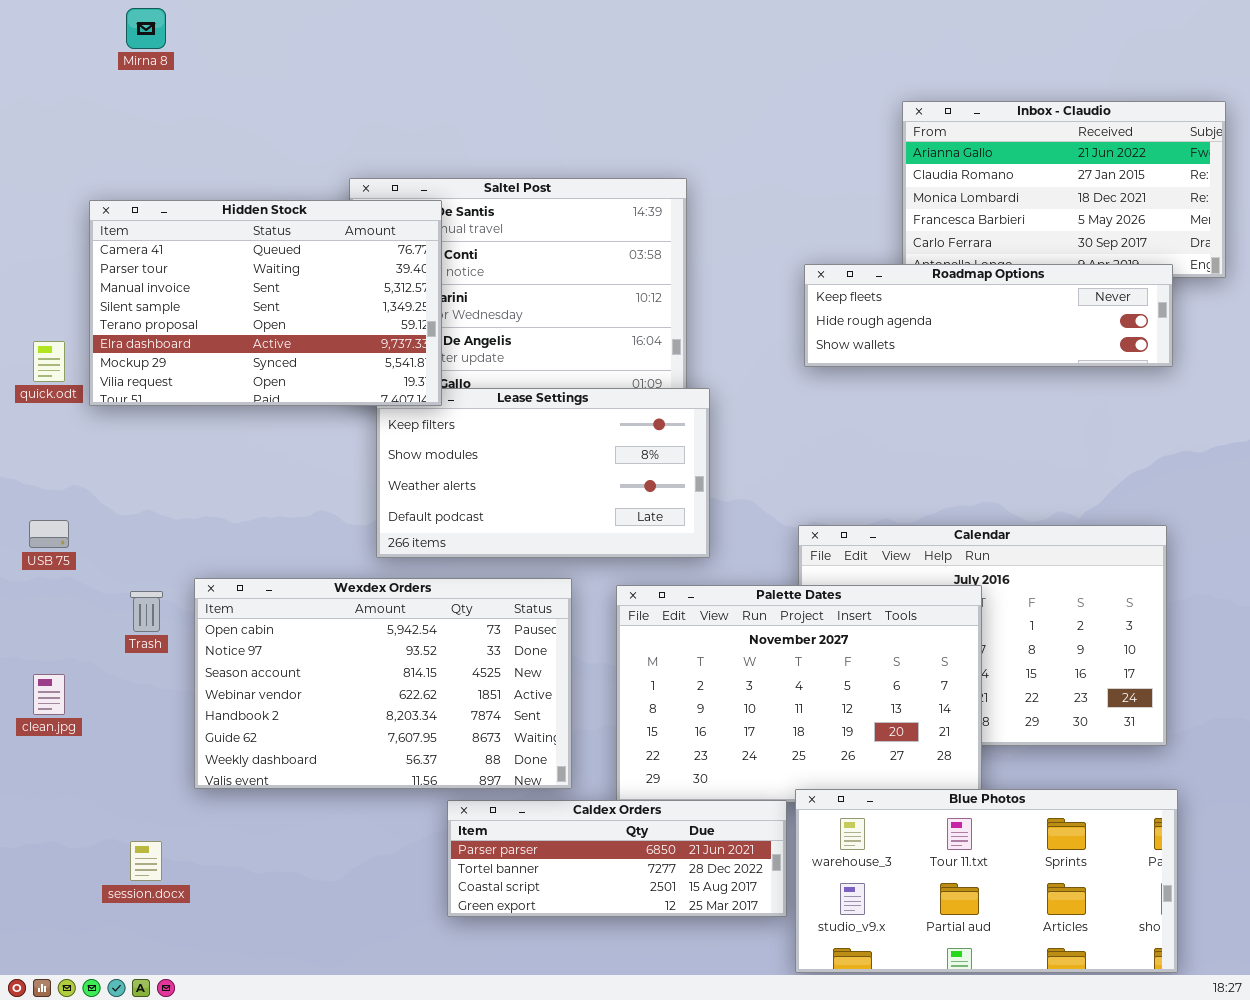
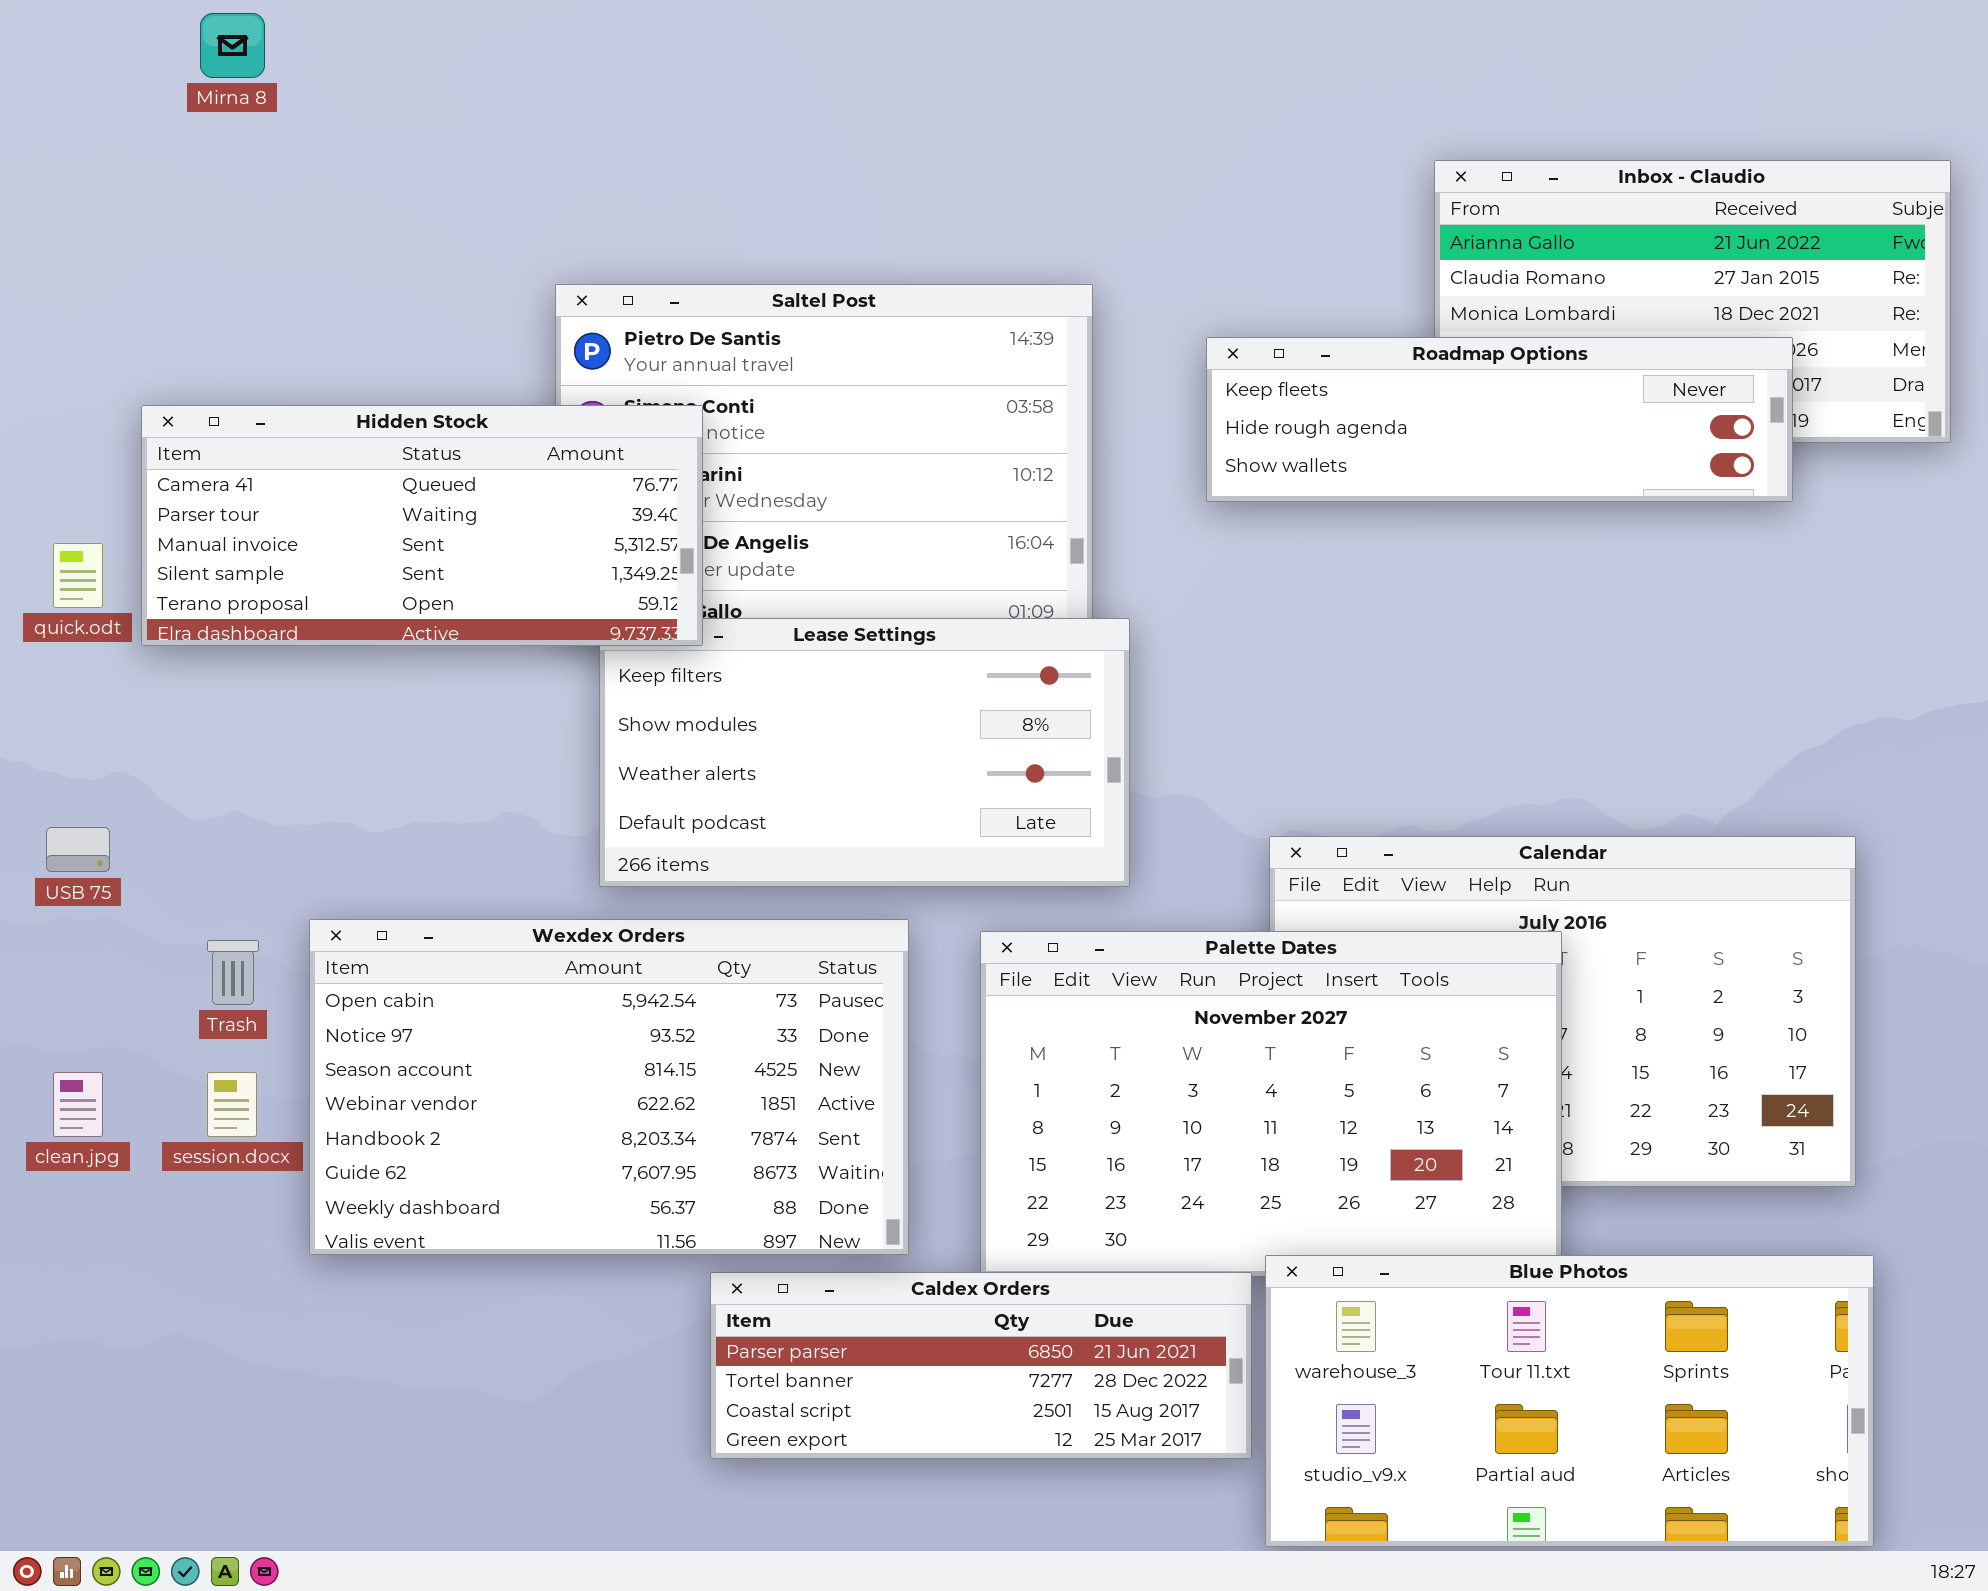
Hidden Stock: [89,200,442,406] -> [141,405,703,646], resized
Roadmap Options: [804,264,1173,367] -> [1206,337,1793,502], moved
session.docx: [130,841,162,881] -> [207,1072,257,1137], moved

